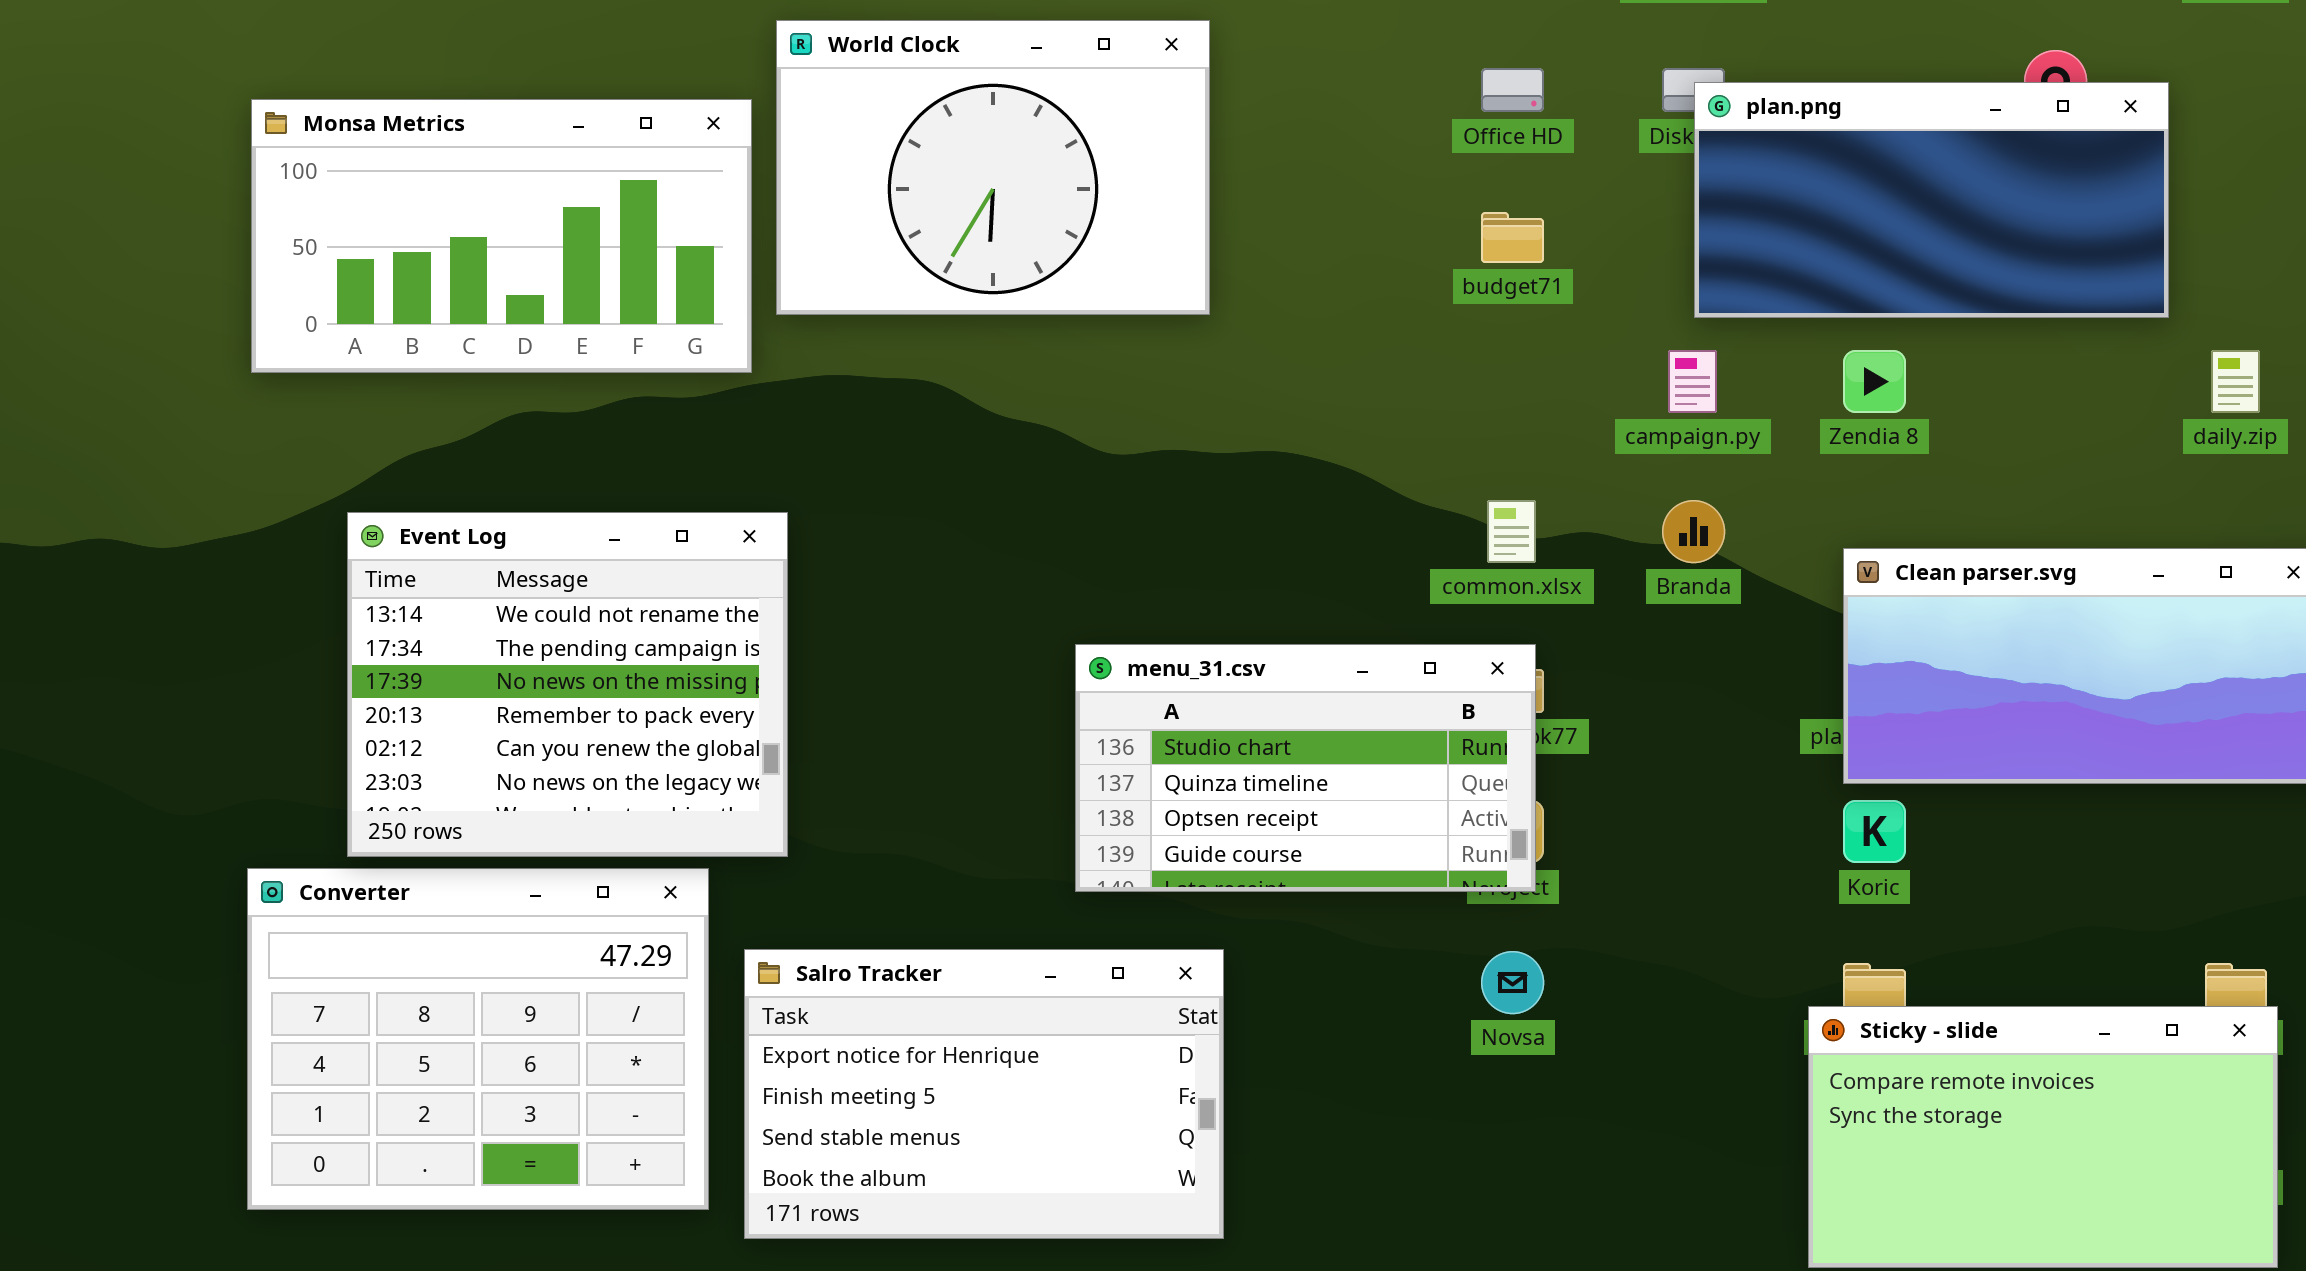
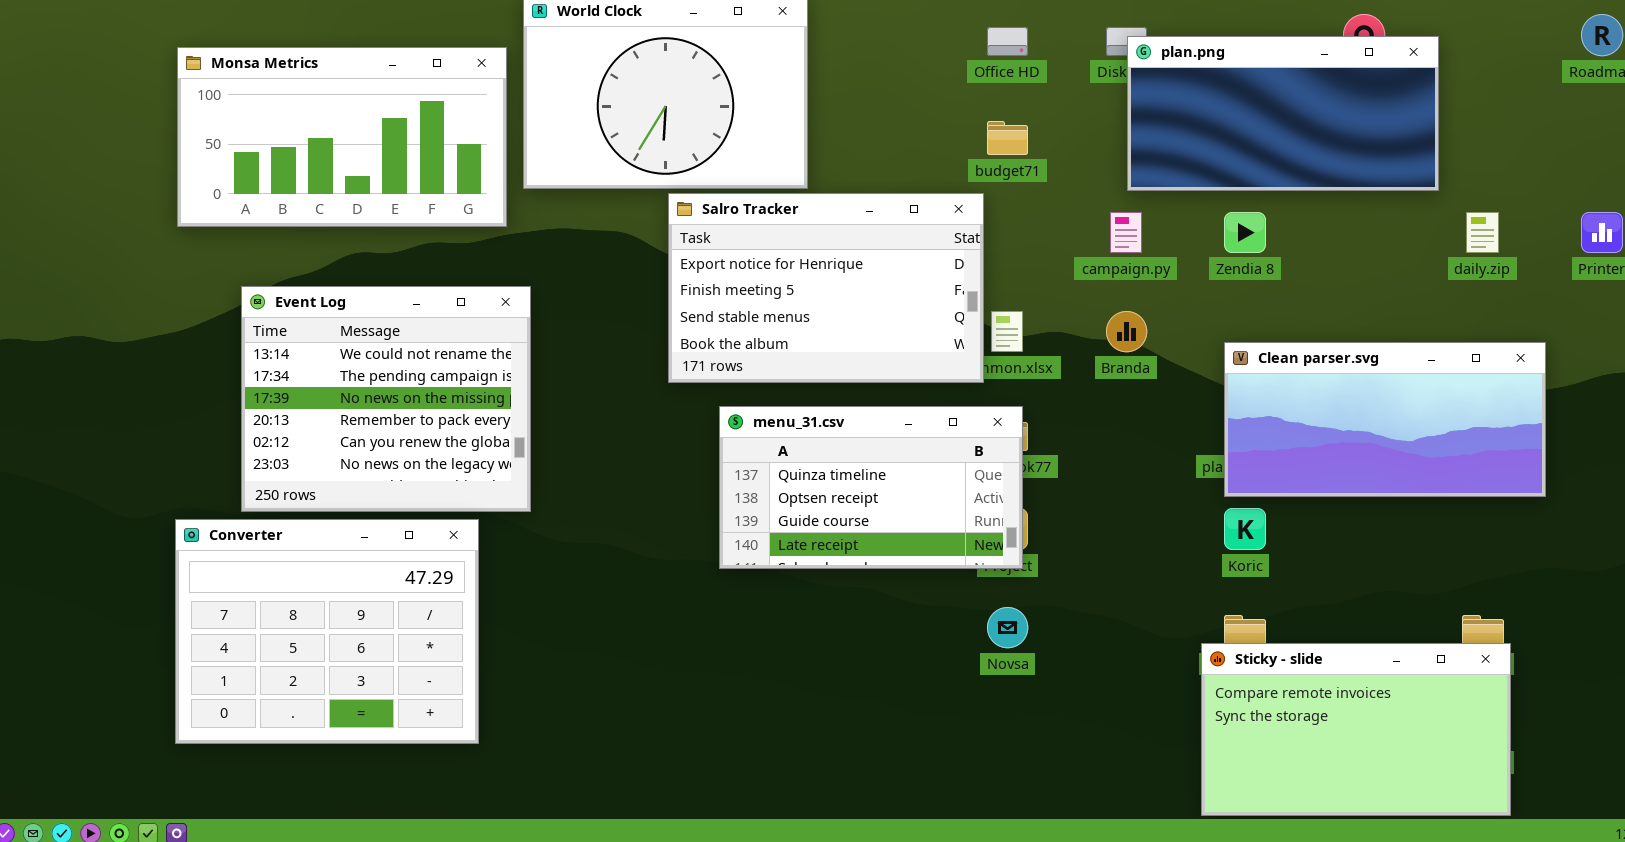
Event Log: [347,512,788,857] -> [241,286,531,512], moved
menu_31.csv: [1075,644,1536,892] -> [719,406,1023,569], scrolled down 1 row
Converter: [247,868,709,1210] -> [175,519,479,744], moved
Salro Tracker: [744,949,1224,1239] -> [668,193,984,383], moved

